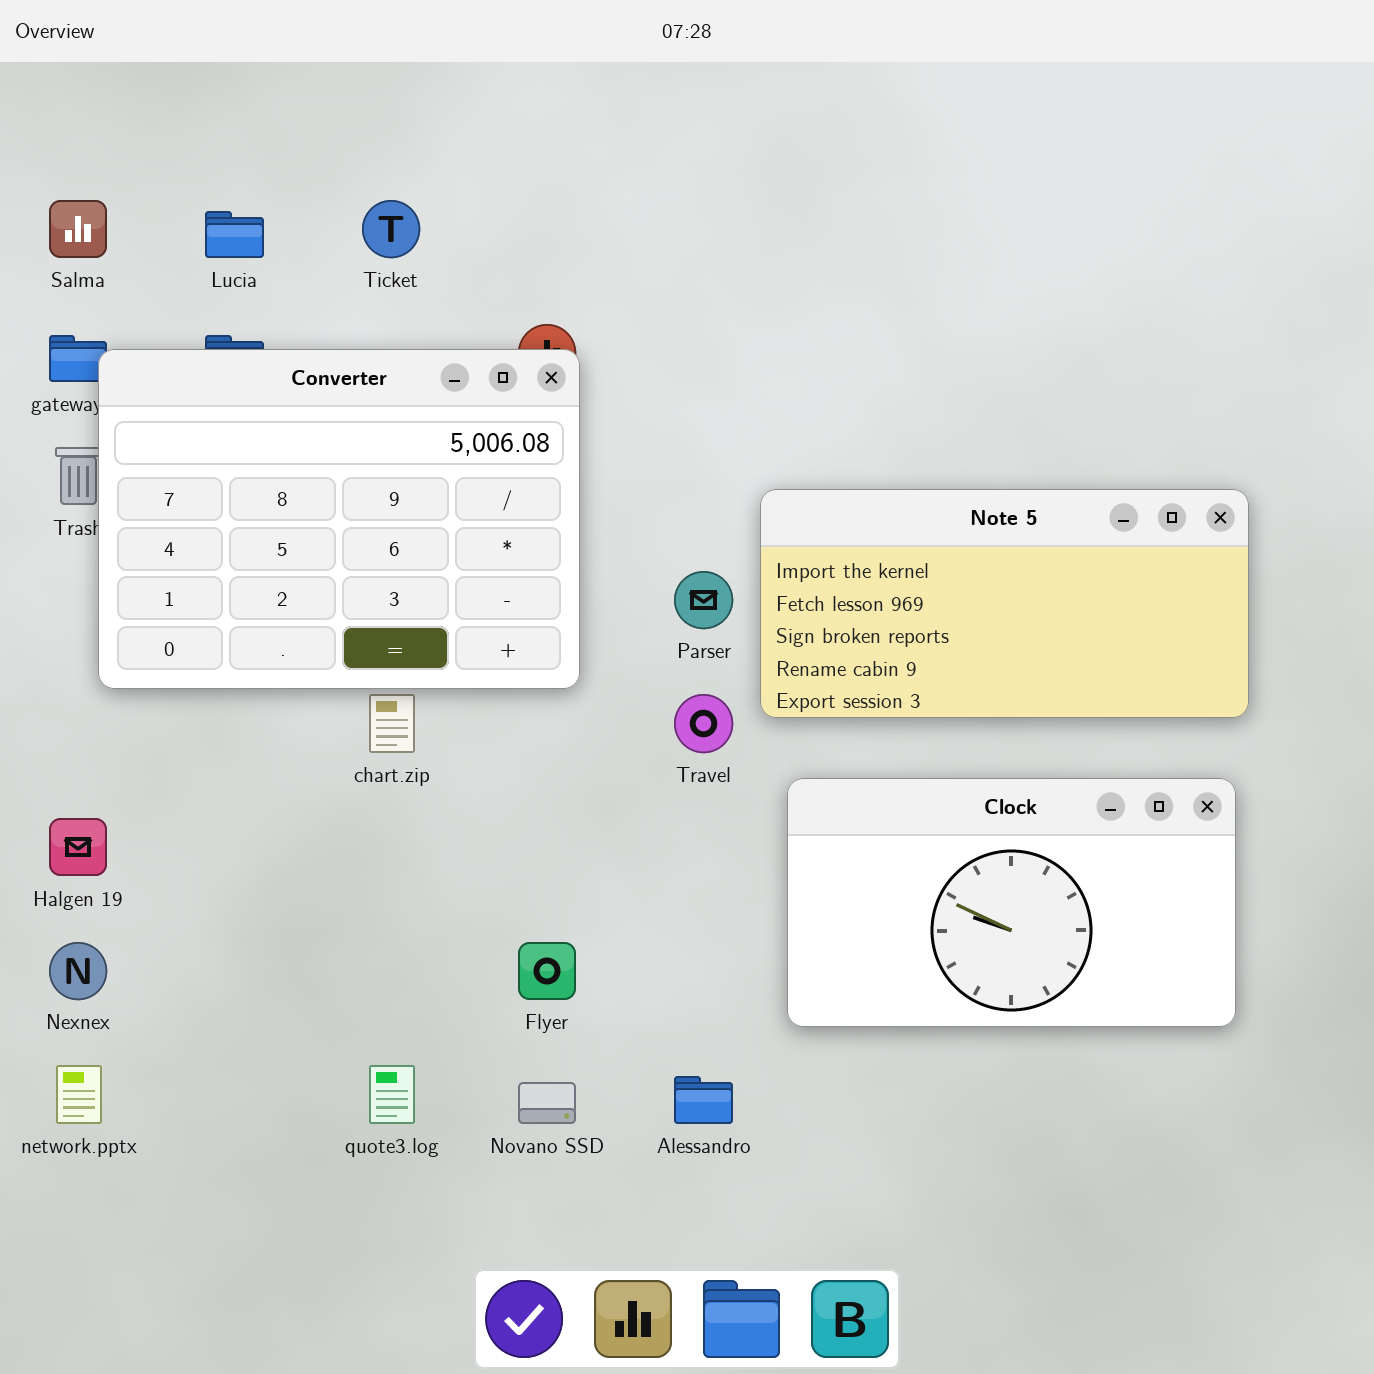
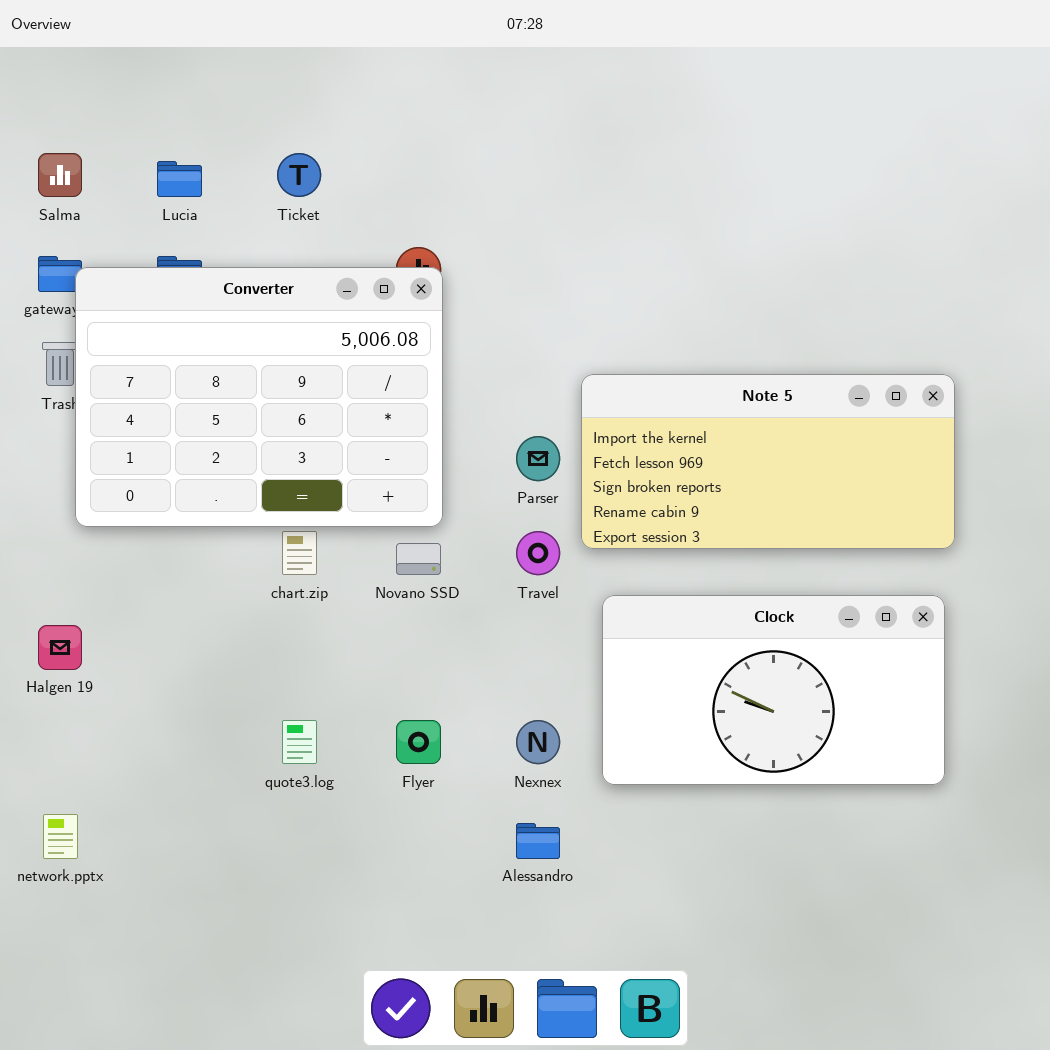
Nexnex: [49,942,107,1000] -> [516,720,560,764], moved
quote3.log: [369,1065,415,1124] -> [282,720,317,764], moved
Novano SSD: [518,1082,576,1124] -> [396,543,441,575], moved

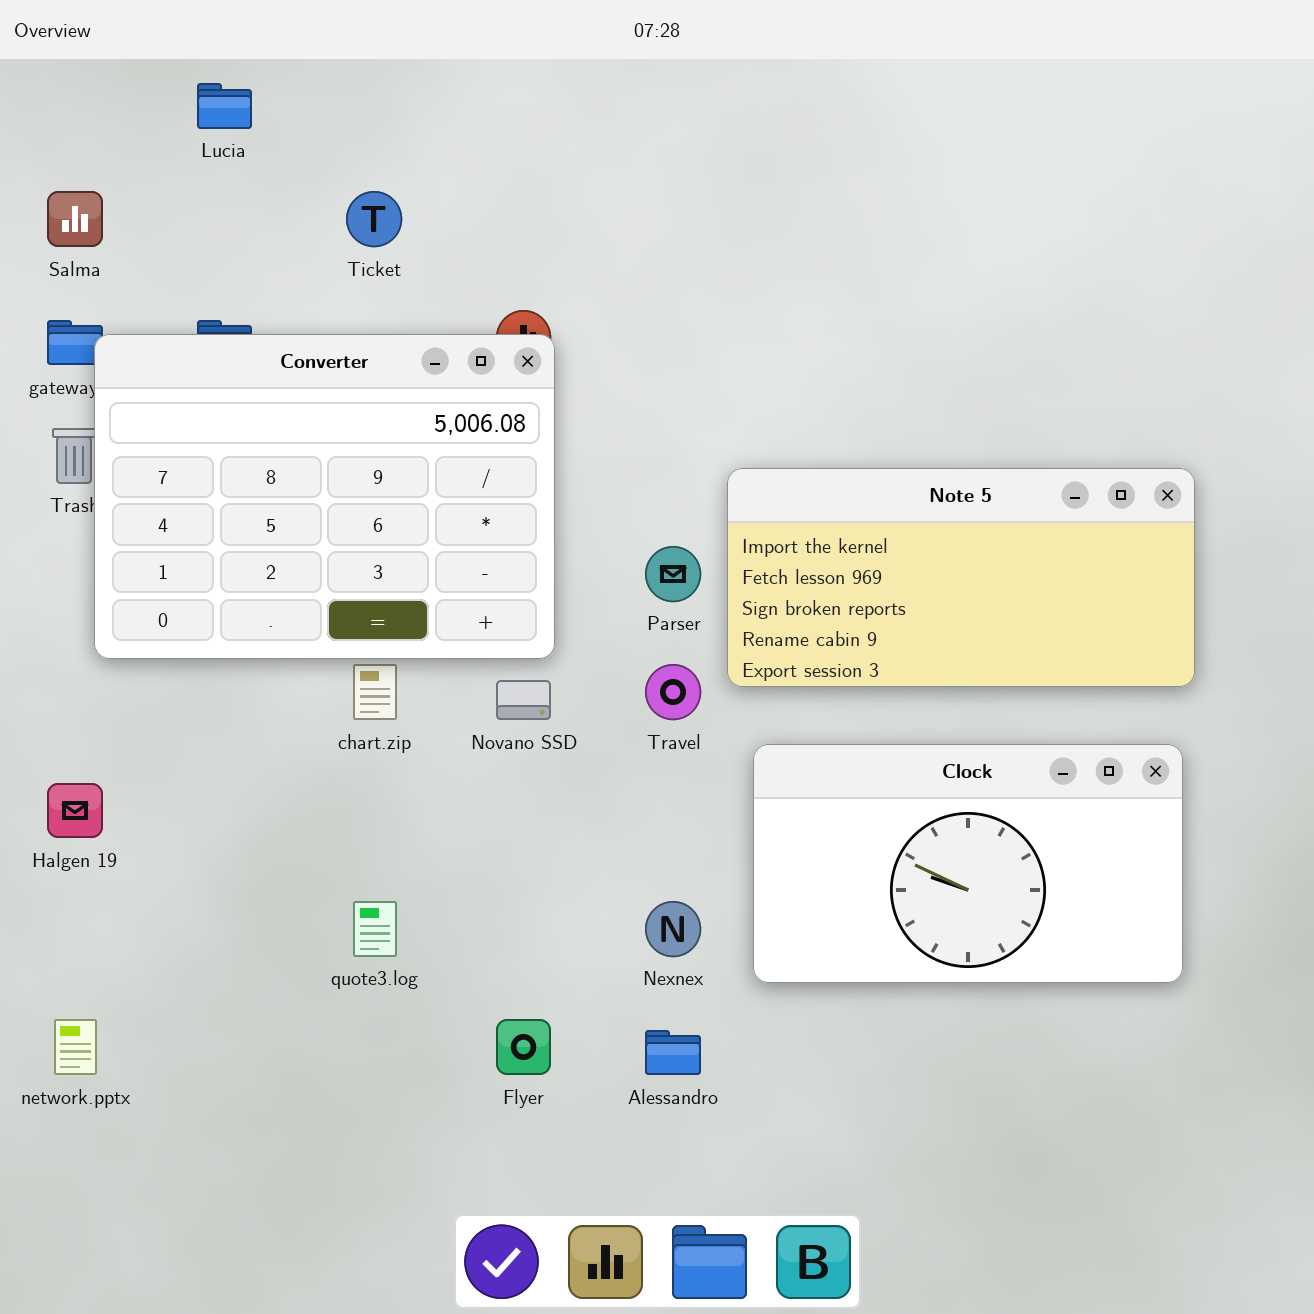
Lucia: [157,161,202,197] -> [197,83,252,129], moved
Flyer: [396,720,441,764] -> [496,1019,551,1075], moved

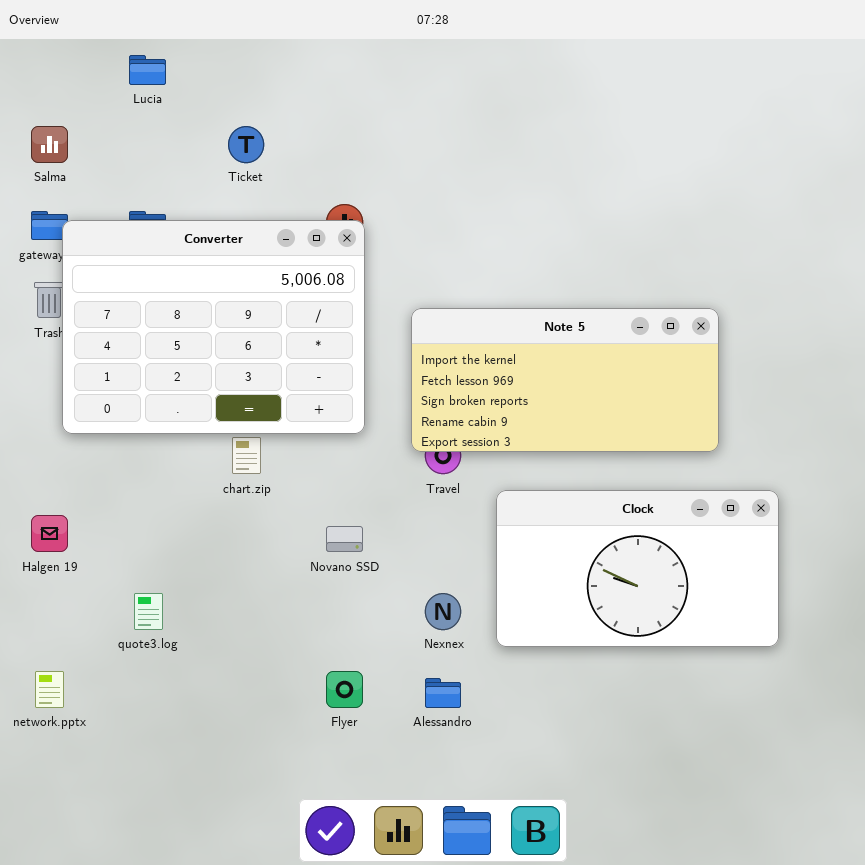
Note 5: [727,468,1195,687] -> [411,308,719,452], moved
Novano SSD: [496,680,551,720] -> [326,526,363,552], moved
quote3.log: [353,901,397,957] -> [134,593,163,630], moved

